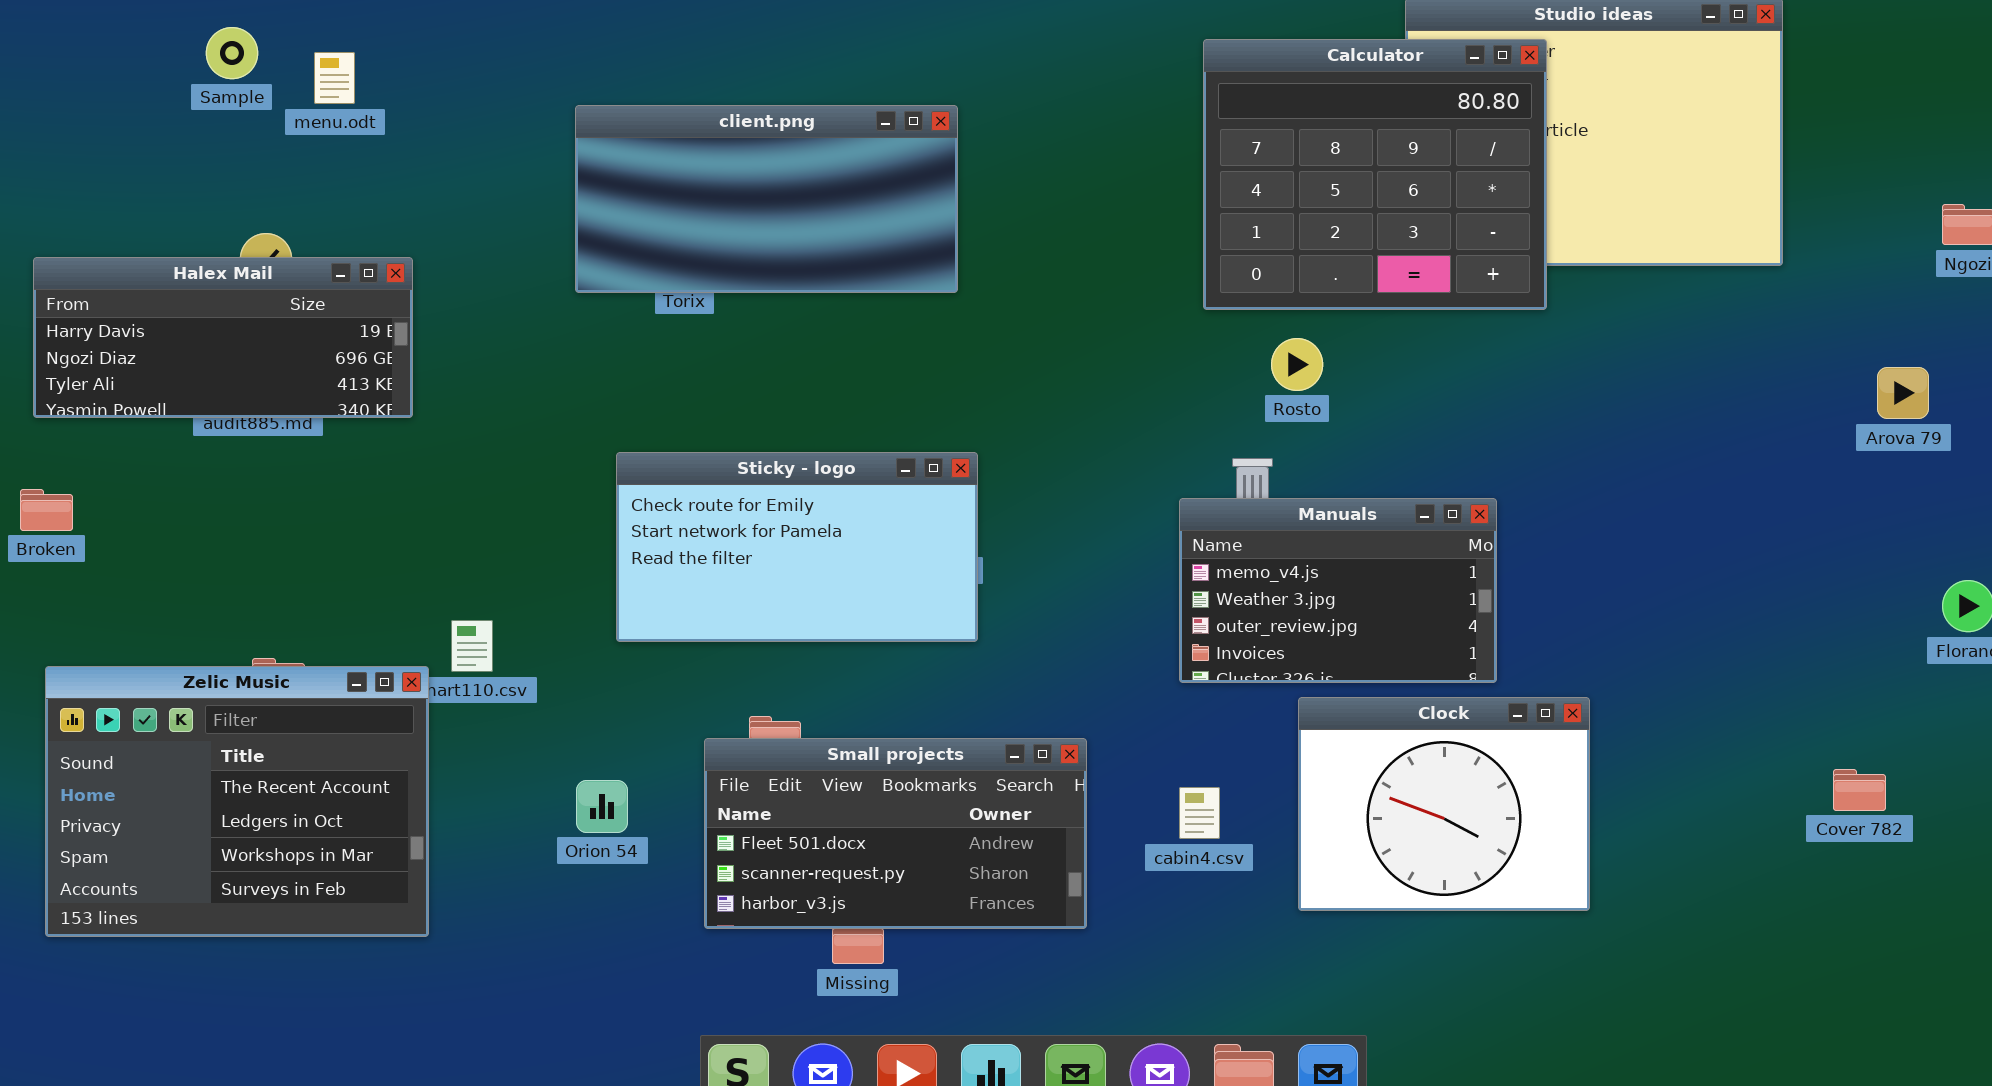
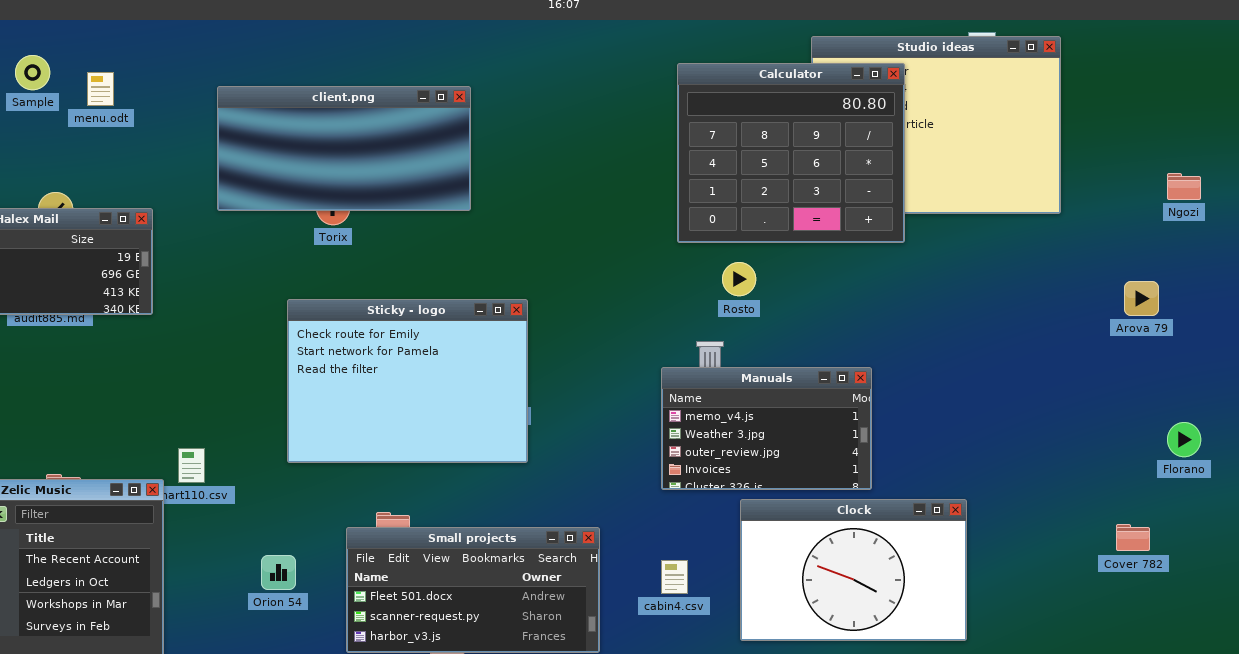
client.png: [575,105,958,293] -> [217,86,471,211], moved
Sticky - logo: [616,452,978,642] -> [287,299,528,463], resized
Clock: [1298,697,1590,911] -> [740,499,967,641], resized
Cover 782: [1833,769,1886,811] -> [1116,524,1150,551], moved

